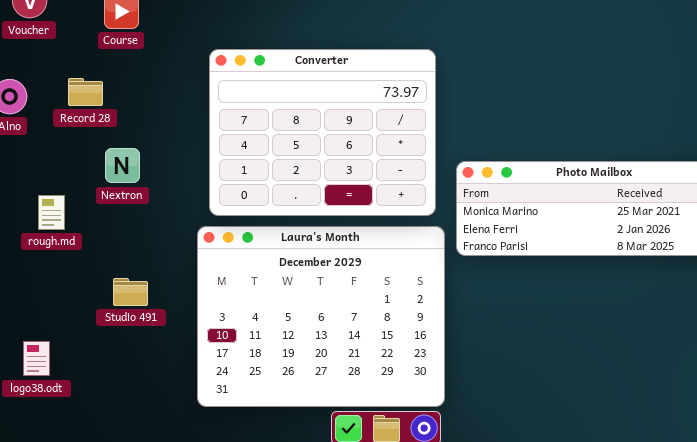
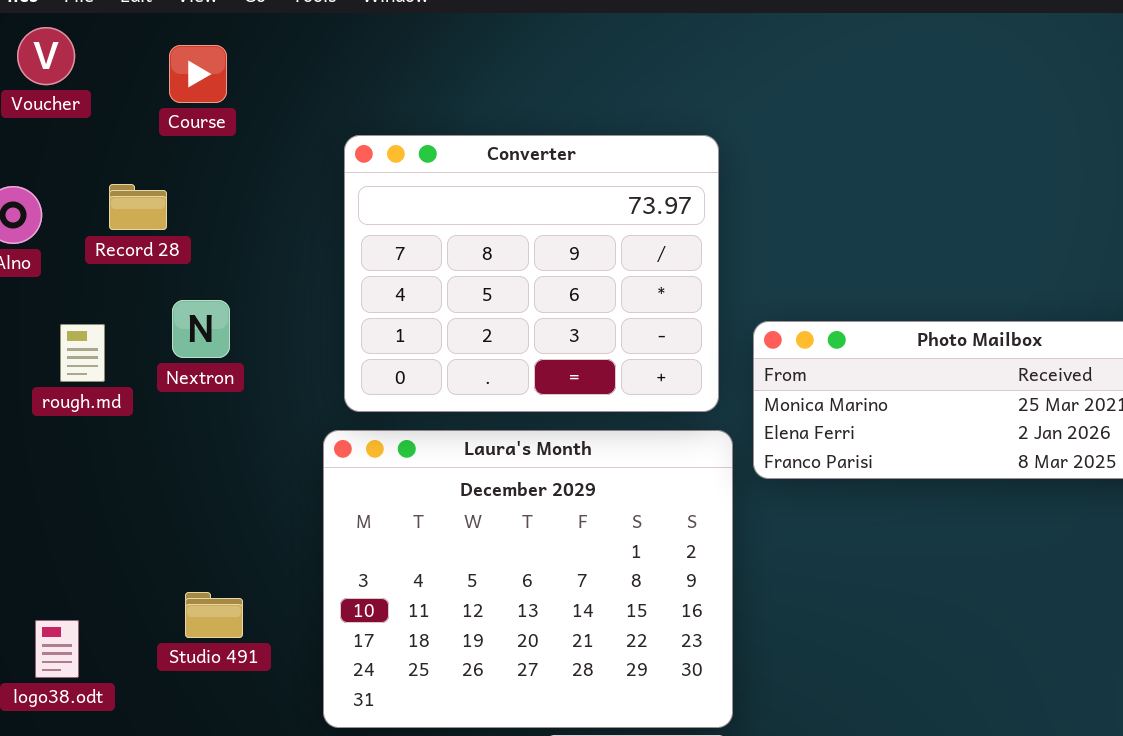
rough.md: [38,195,65,230] -> [60,324,105,382], moved
Studio 491: [113,278,148,306] -> [185,592,243,638], moved

